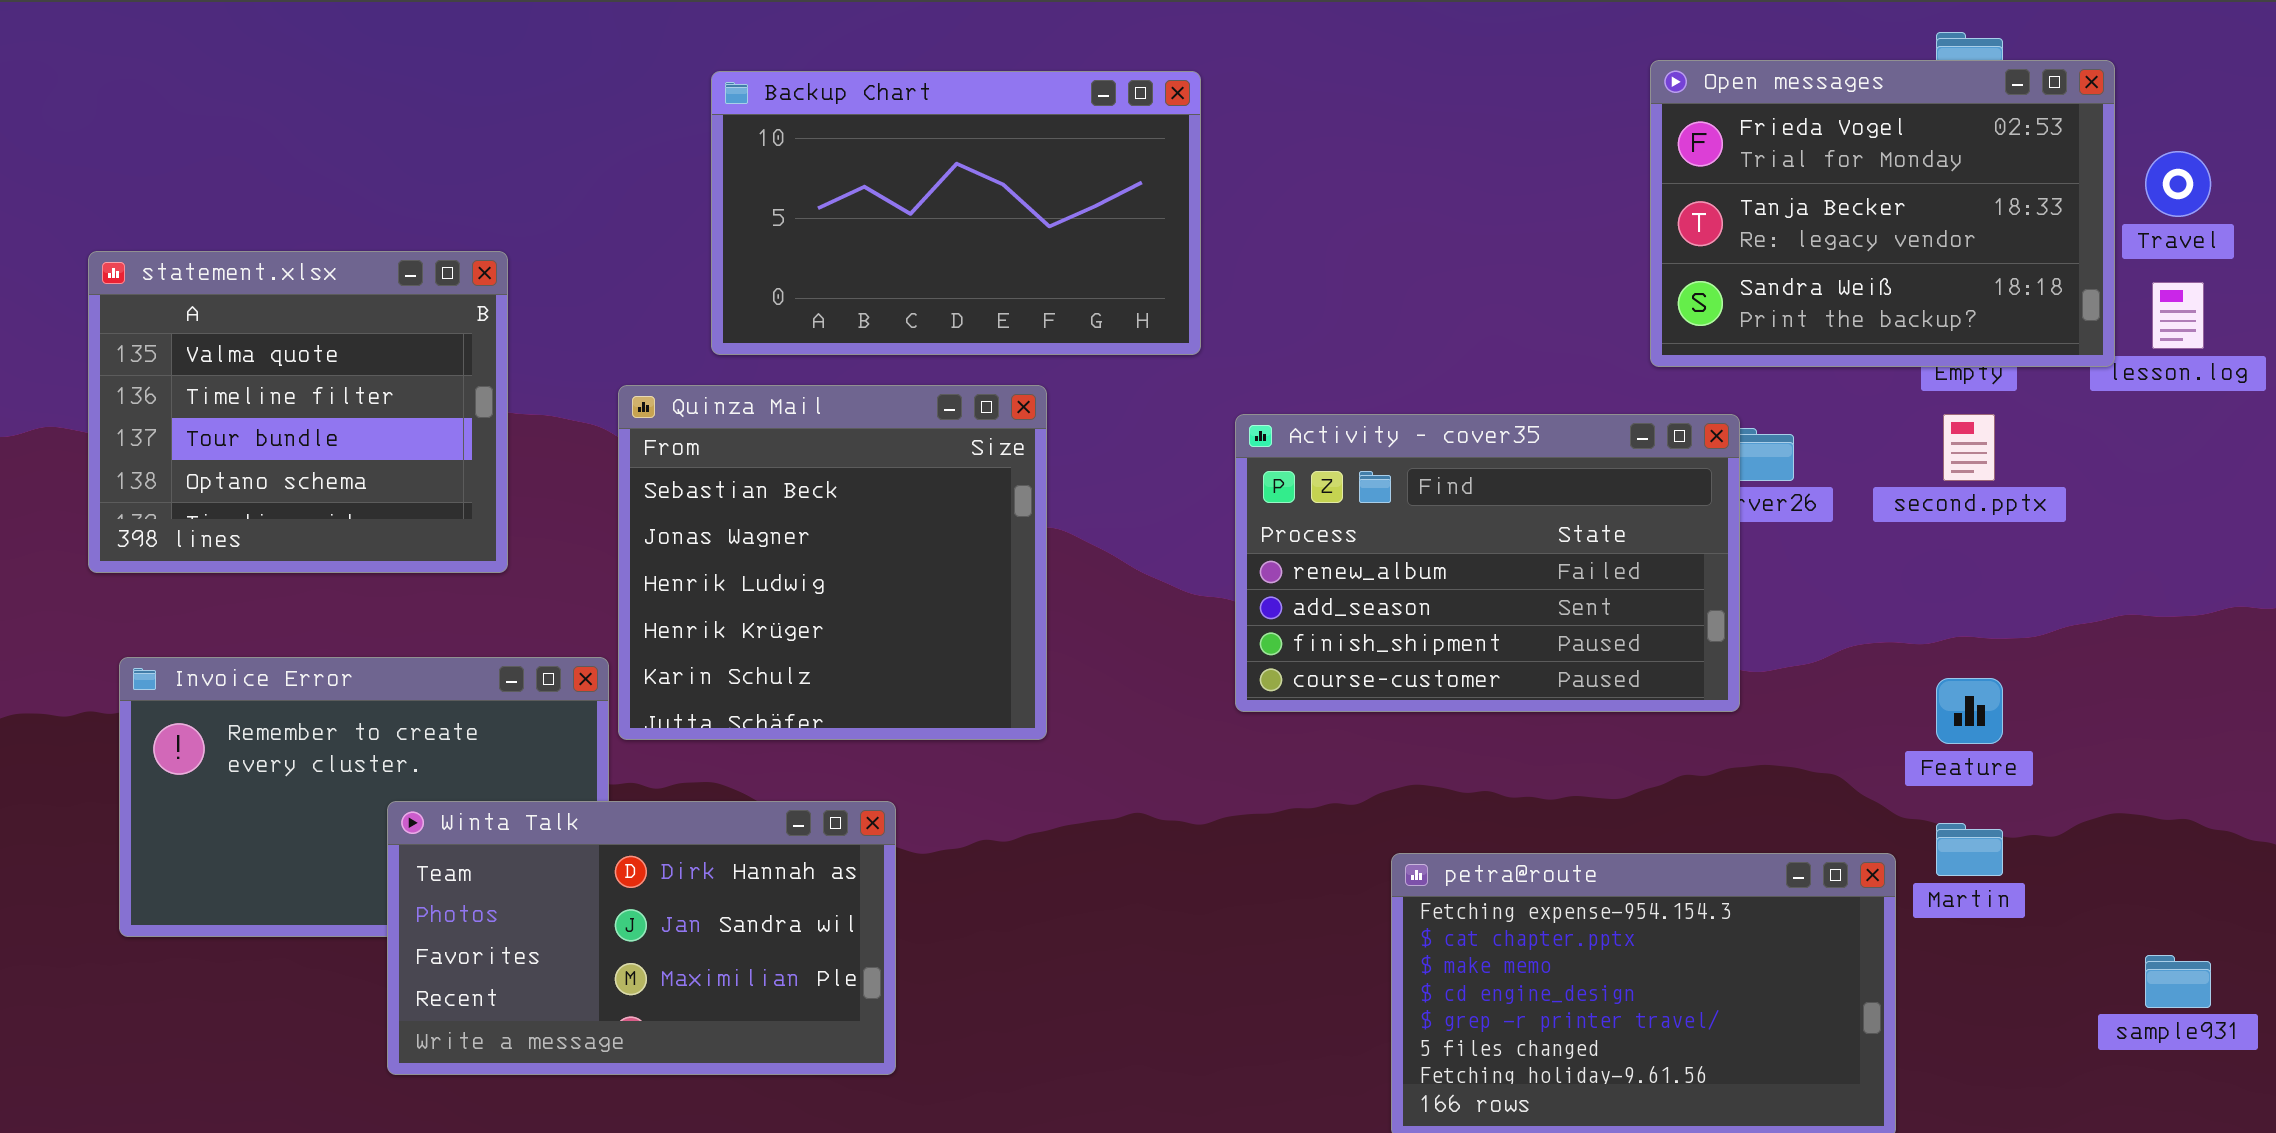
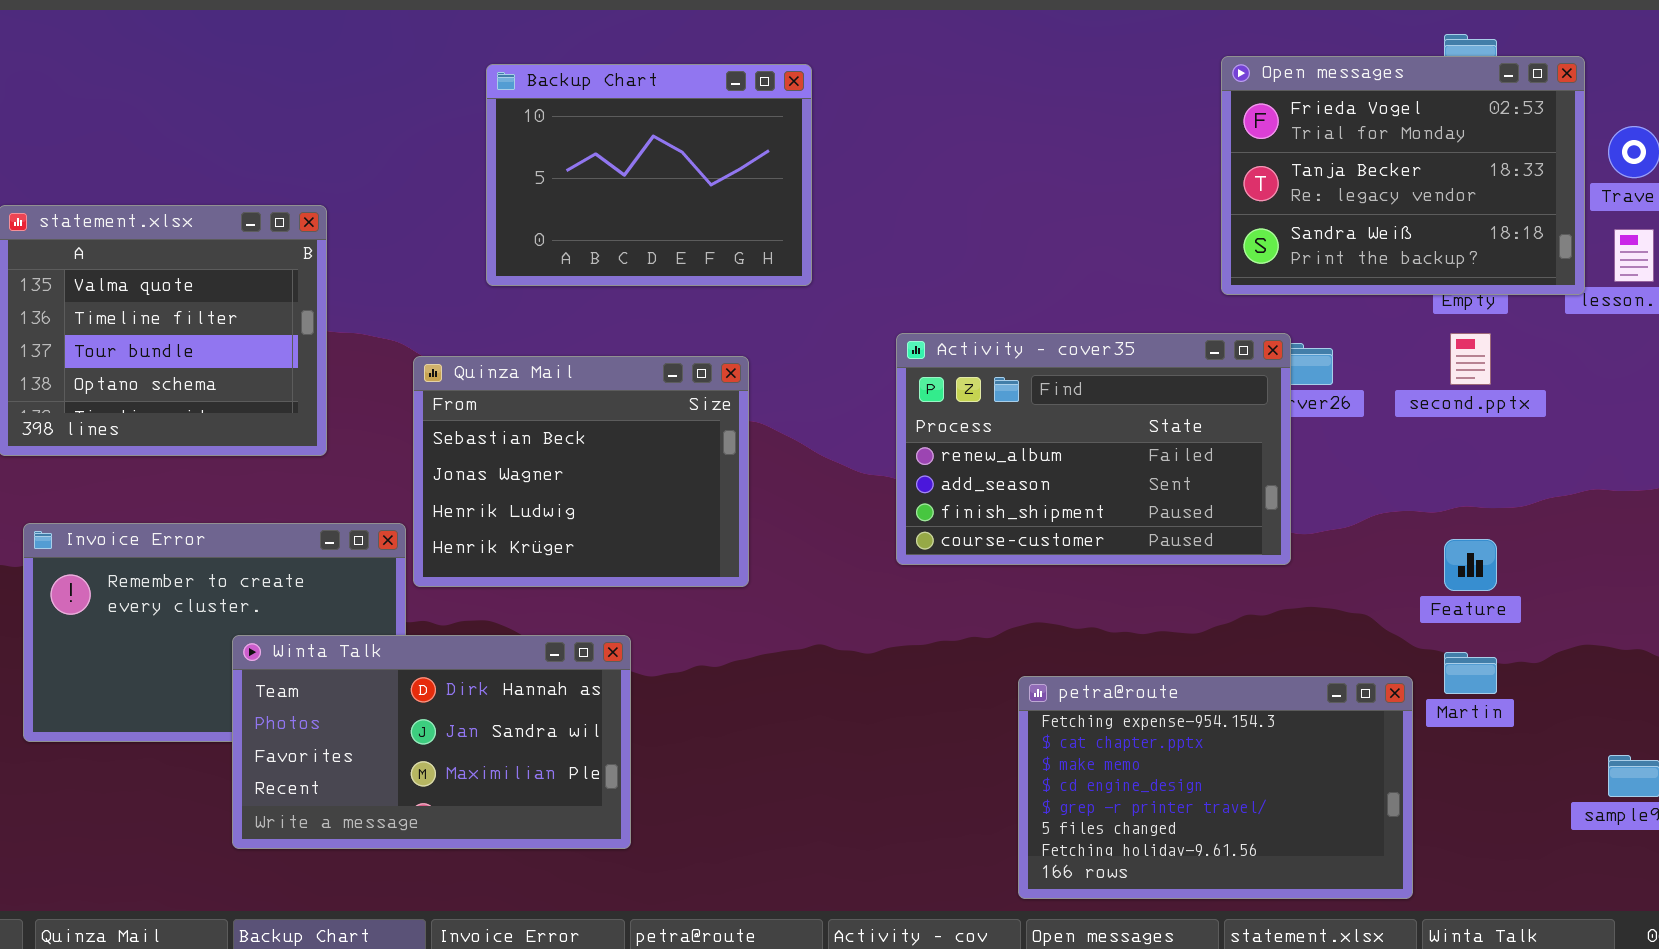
Backup Chart: [711,71,1201,355] -> [486,64,812,286], resized
Quinza Mail: [618,385,1047,740] -> [413,356,749,587], resized

